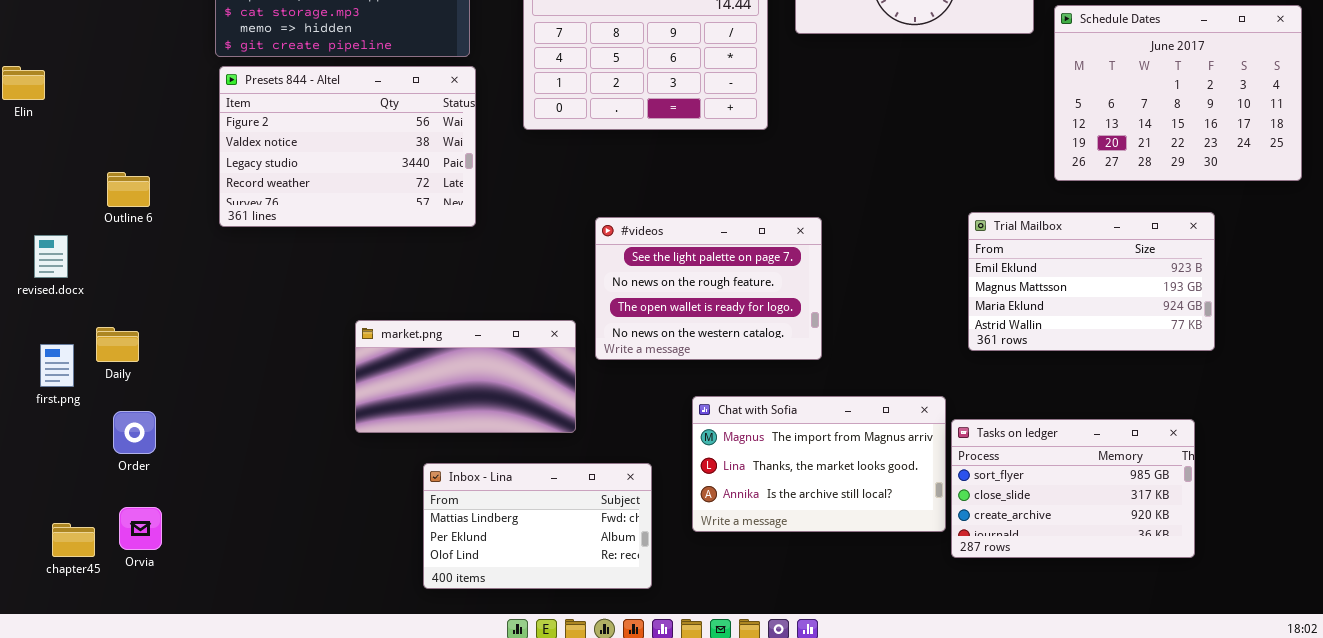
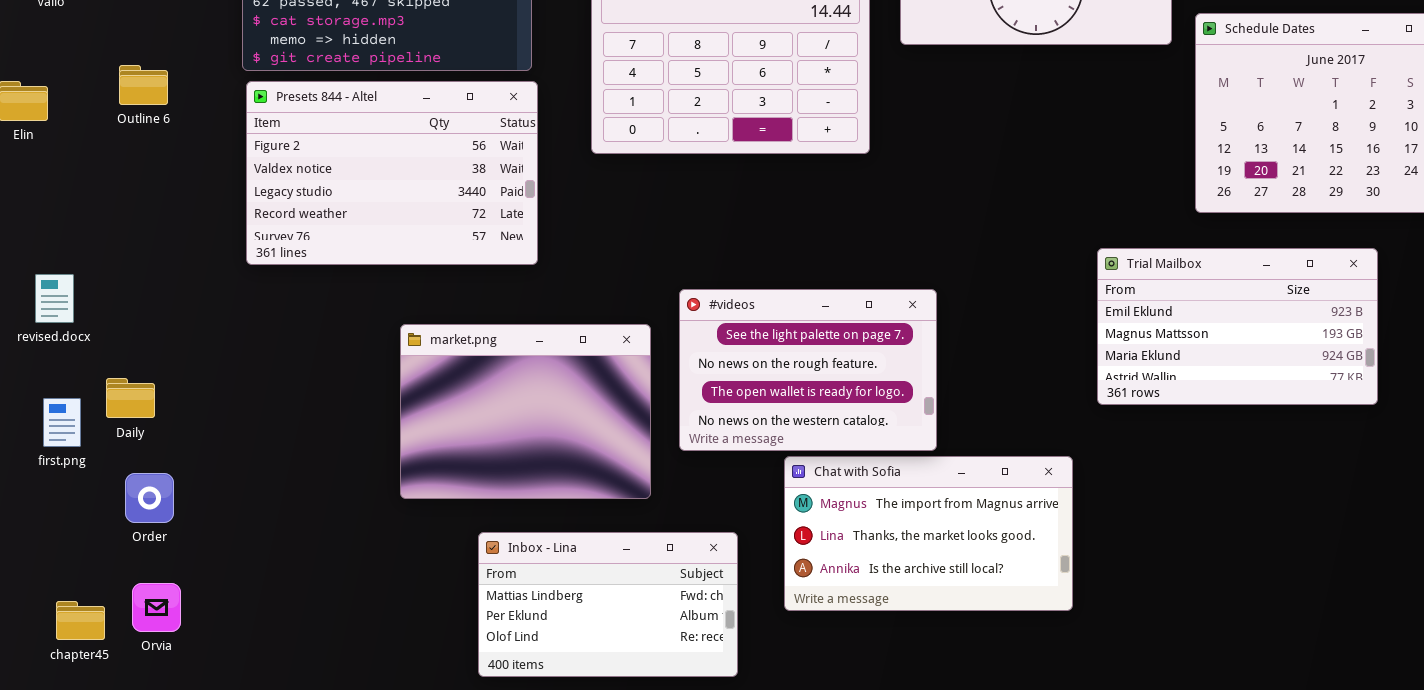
Outline 6: [107,172,150,207] -> [119,65,168,105], moved
#videos: [595,217,822,360] -> [679,289,937,451], moved
market.png: [355,320,576,433] -> [400,324,651,499], resized
Tasks on ledger: [951,419,1195,558] -> none, closed

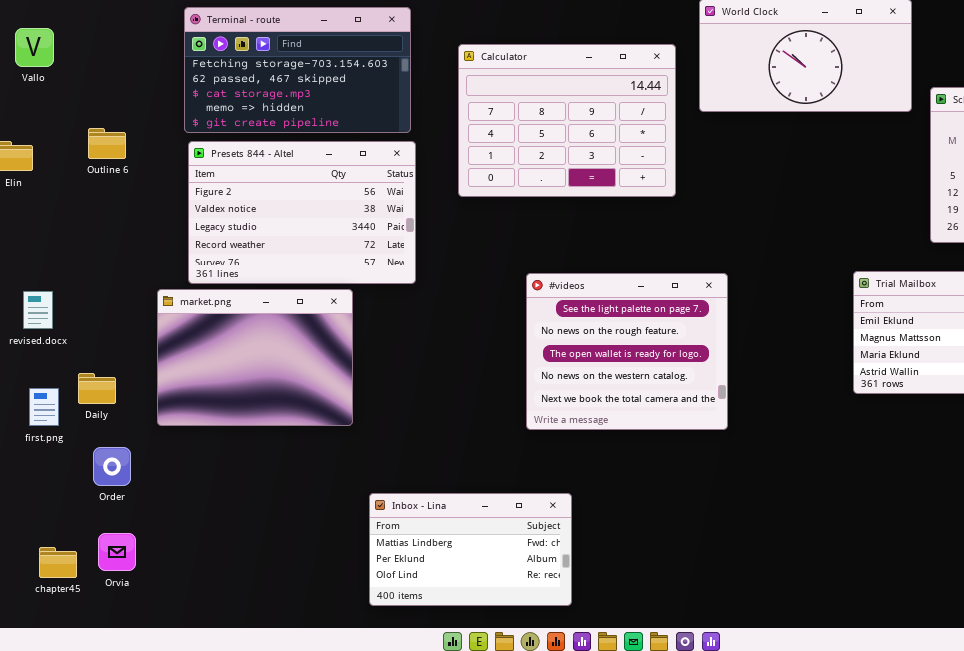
#videos: [679,289,937,451] -> [526,273,728,430], resized
market.png: [400,324,651,499] -> [157,289,353,426], moved
Chat with Sofia: [784,456,1073,611] -> none, closed

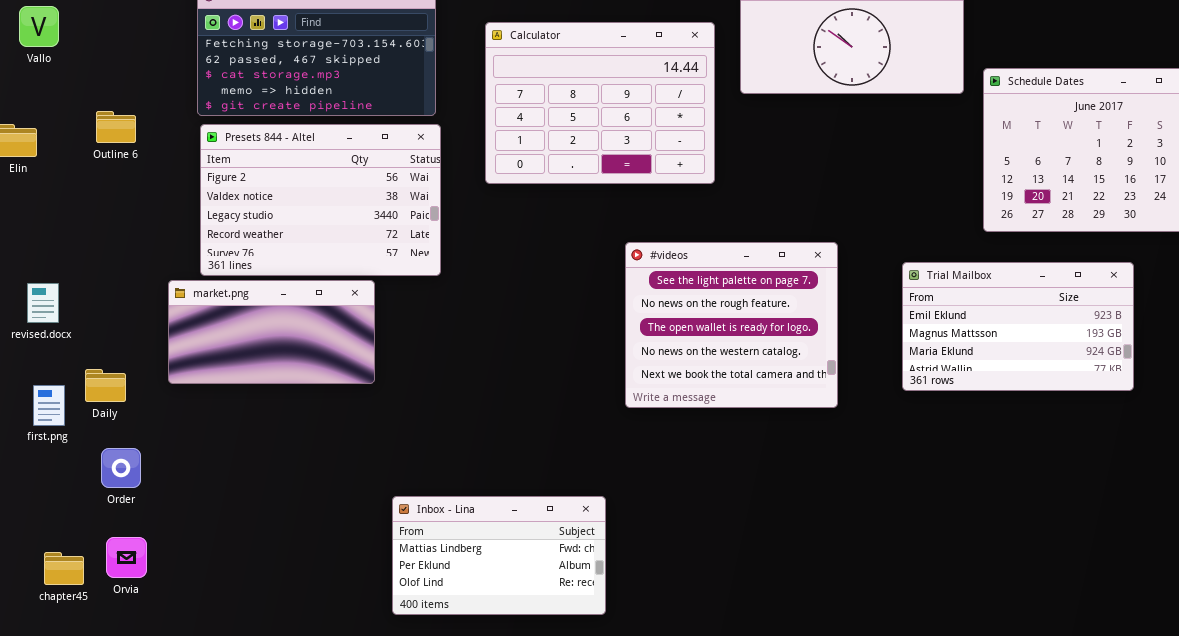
#videos: [526,273,728,430] -> [625,242,838,408], moved
market.png: [157,289,353,426] -> [168,280,375,384], resized

